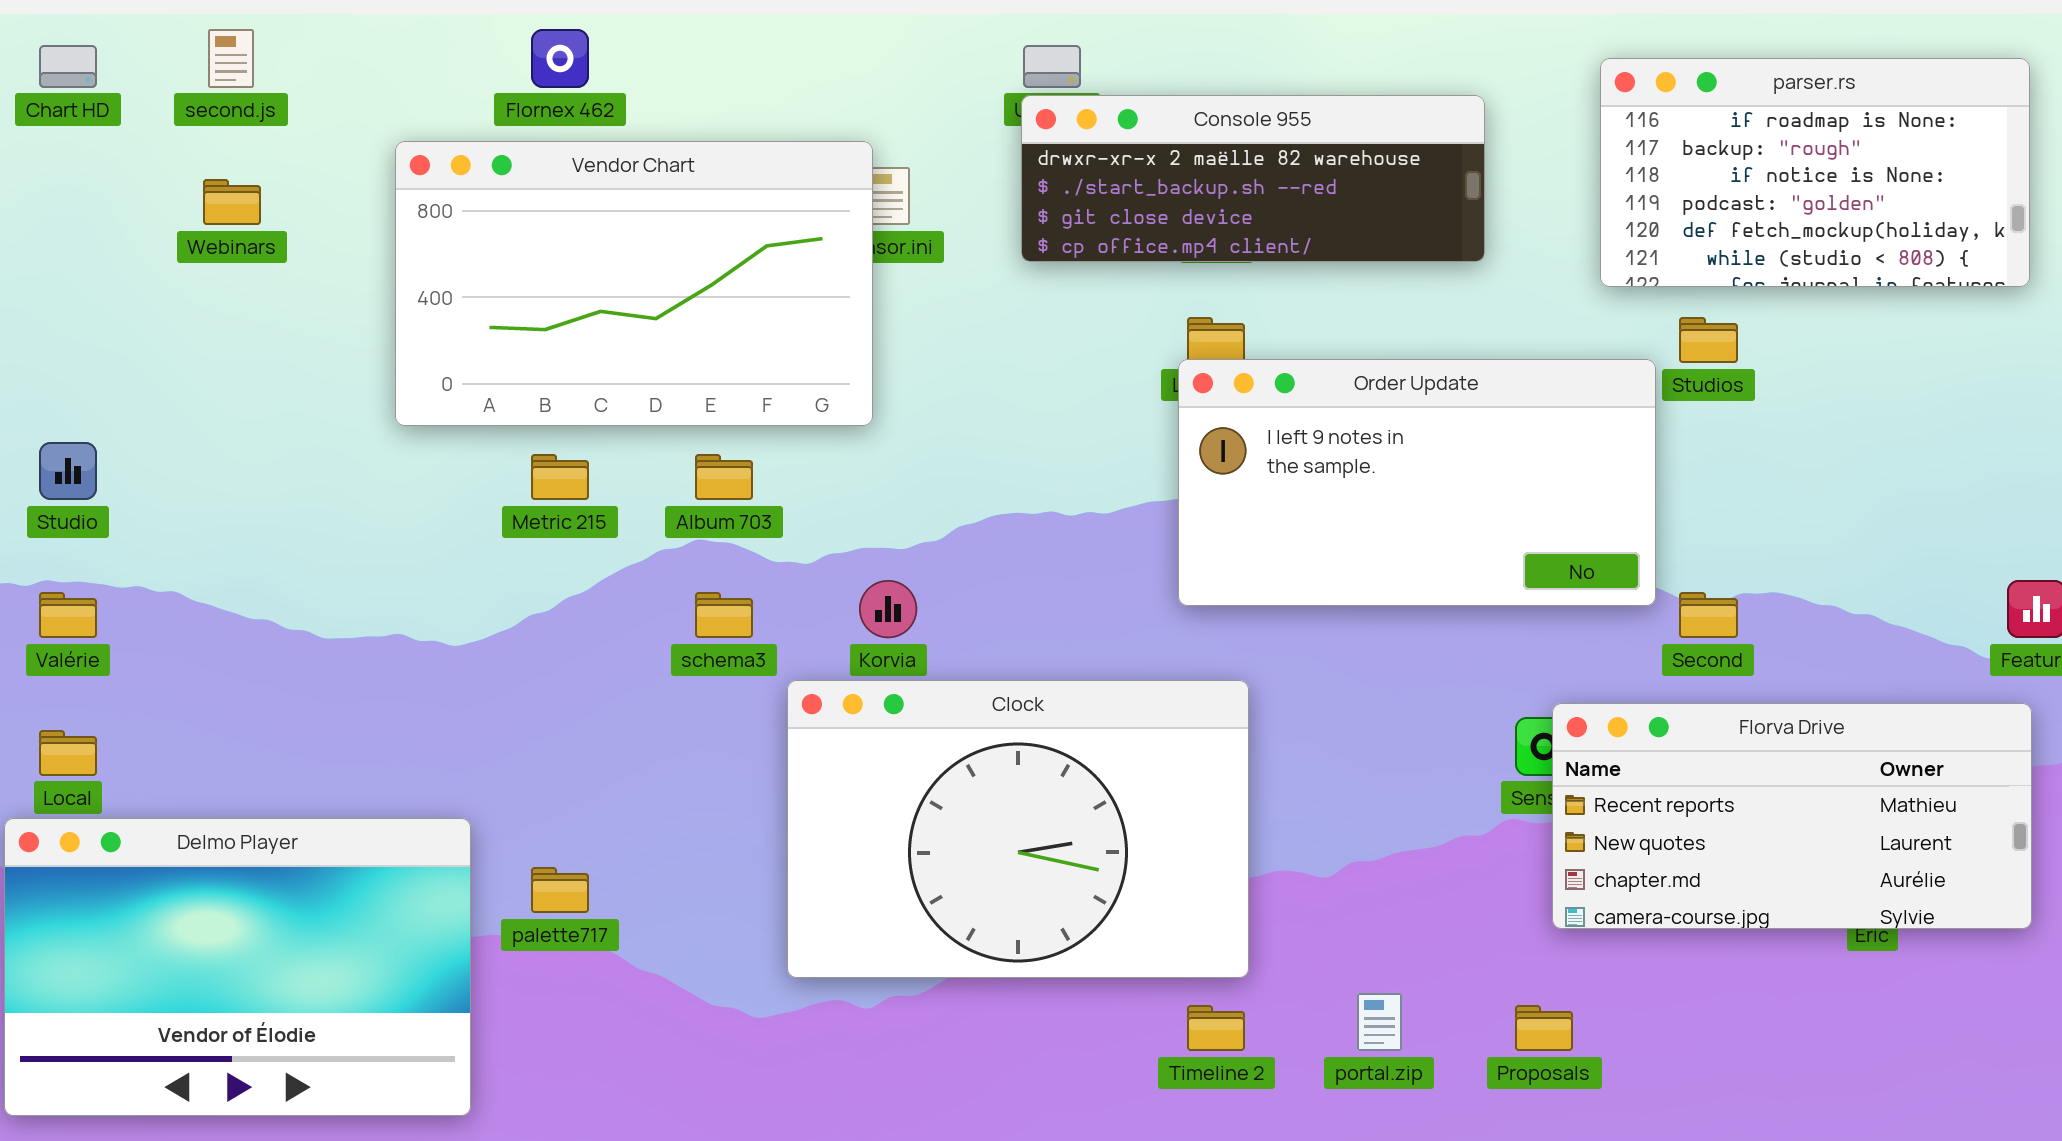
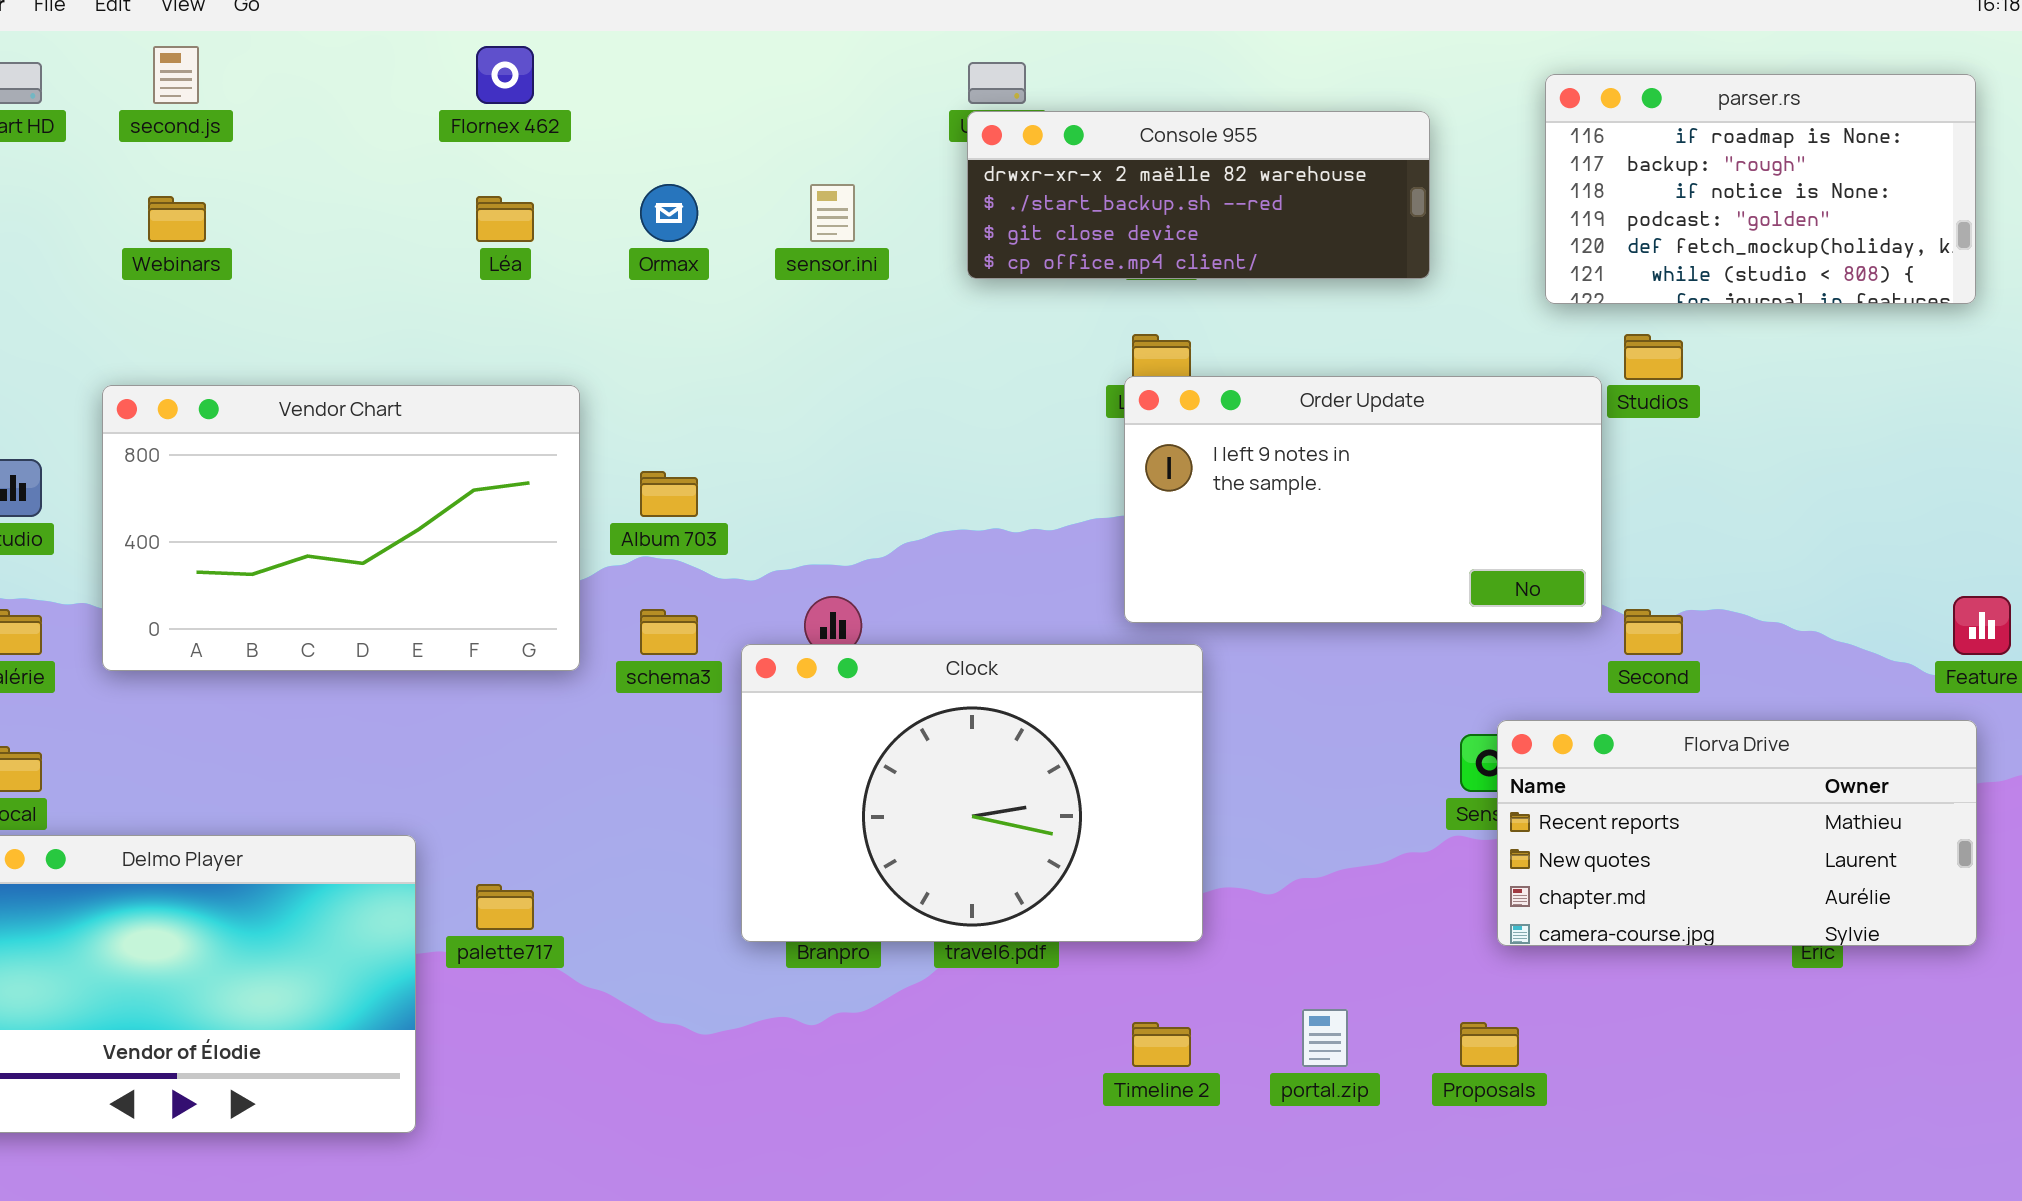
Vendor Chart: [395,141,873,426] -> [102,385,580,671], moved
Clock: [787,680,1249,978] -> [741,644,1203,942], moved

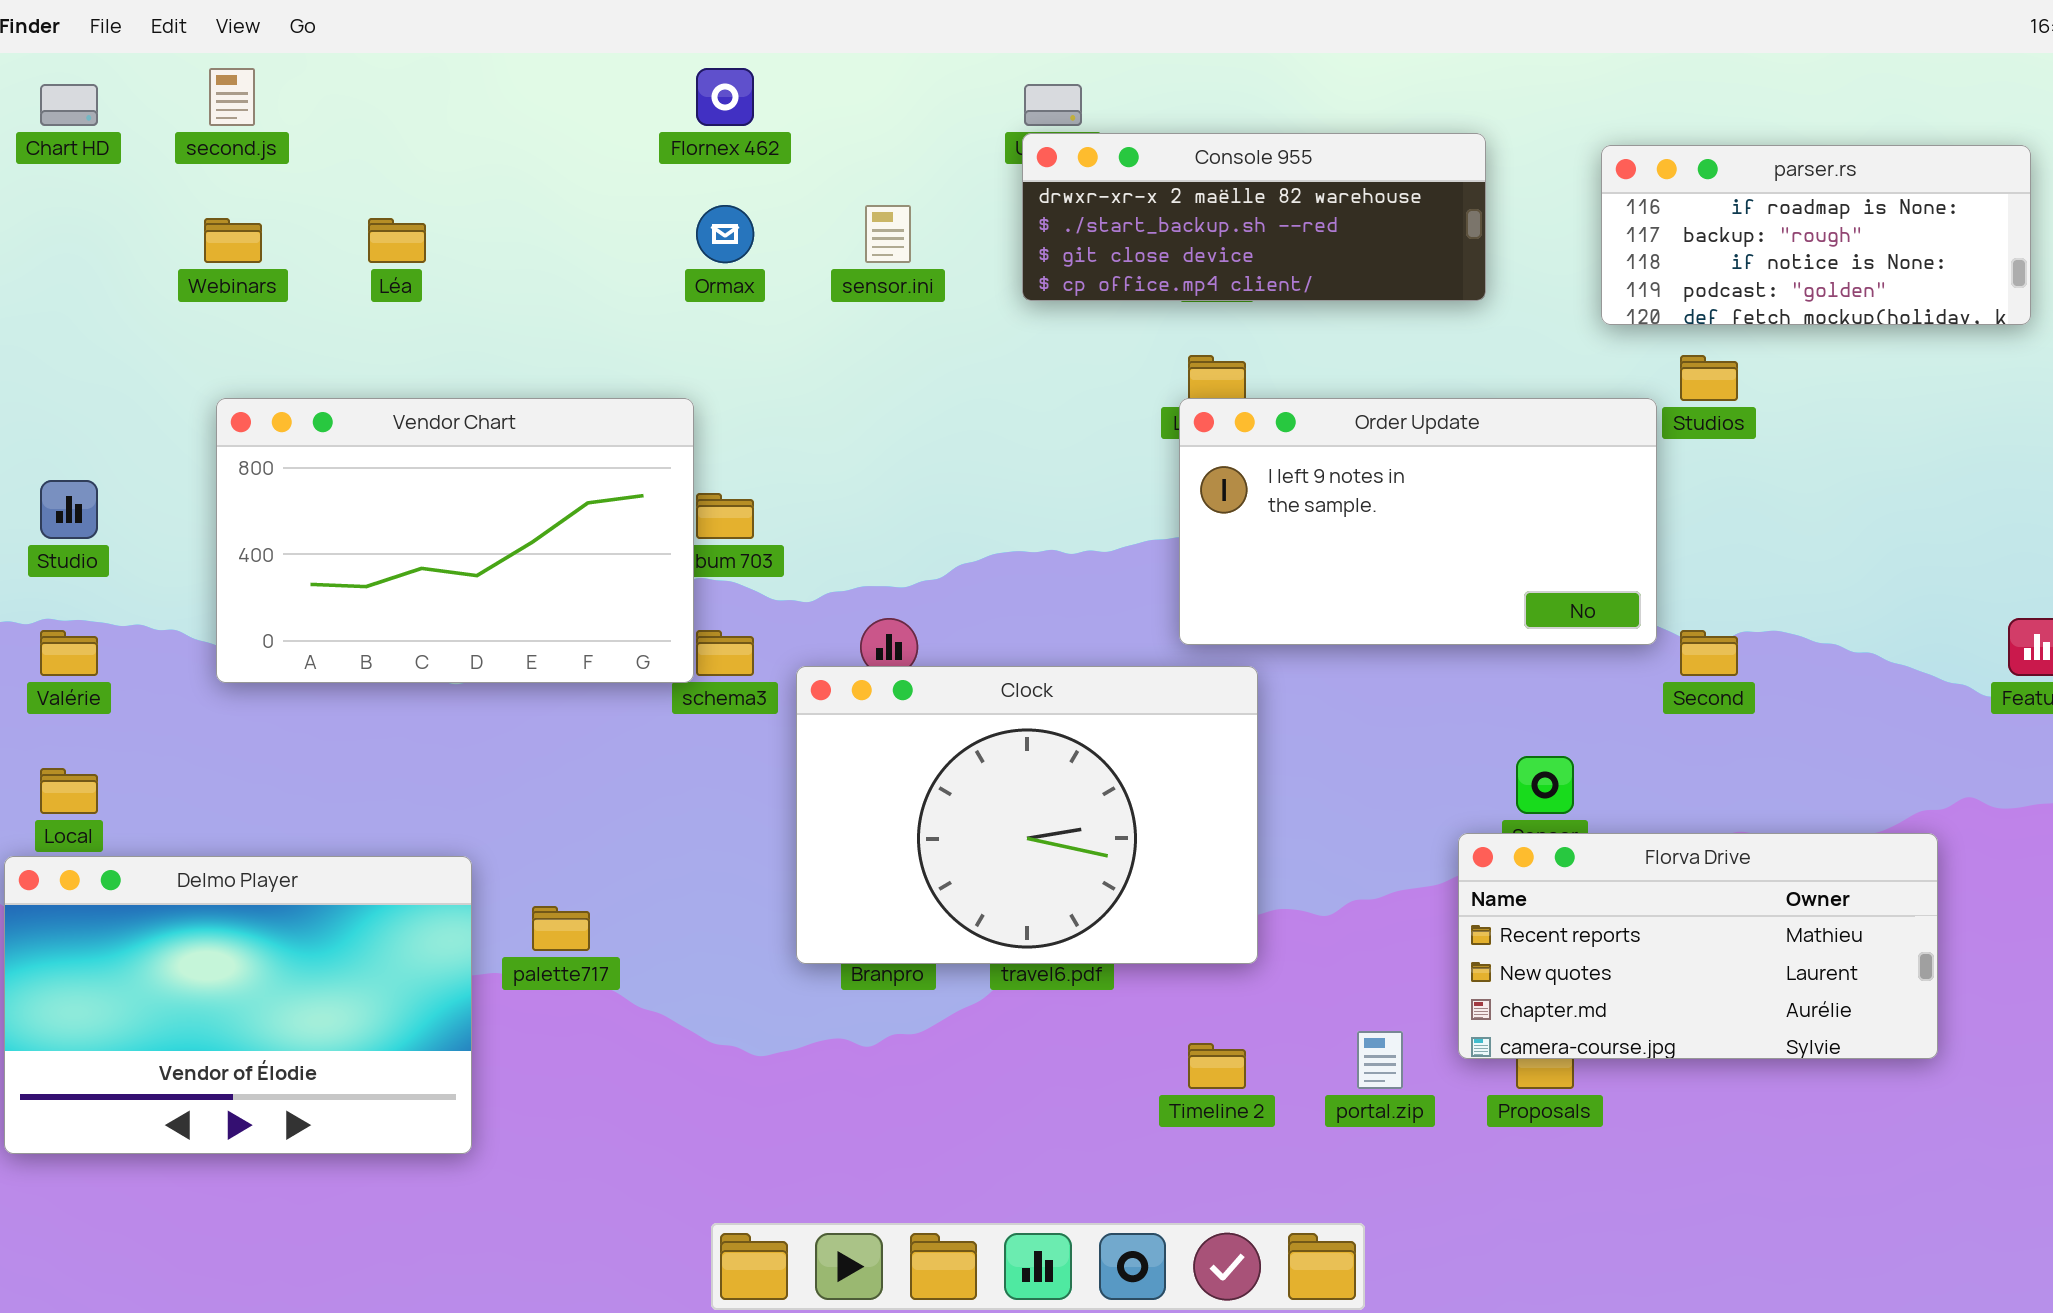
Flornex 462: [476,46,534,104] -> [696,68,754,126], moved
parser.rs: [1545,74,1976,304] -> [1601,145,2031,325], resized
Léa: [476,196,534,242] -> [368,218,426,263], moved
Vendor Chart: [102,385,580,671] -> [216,398,694,683], moved
Florva Drive: [1497,720,1977,946] -> [1458,833,1938,1059], moved

